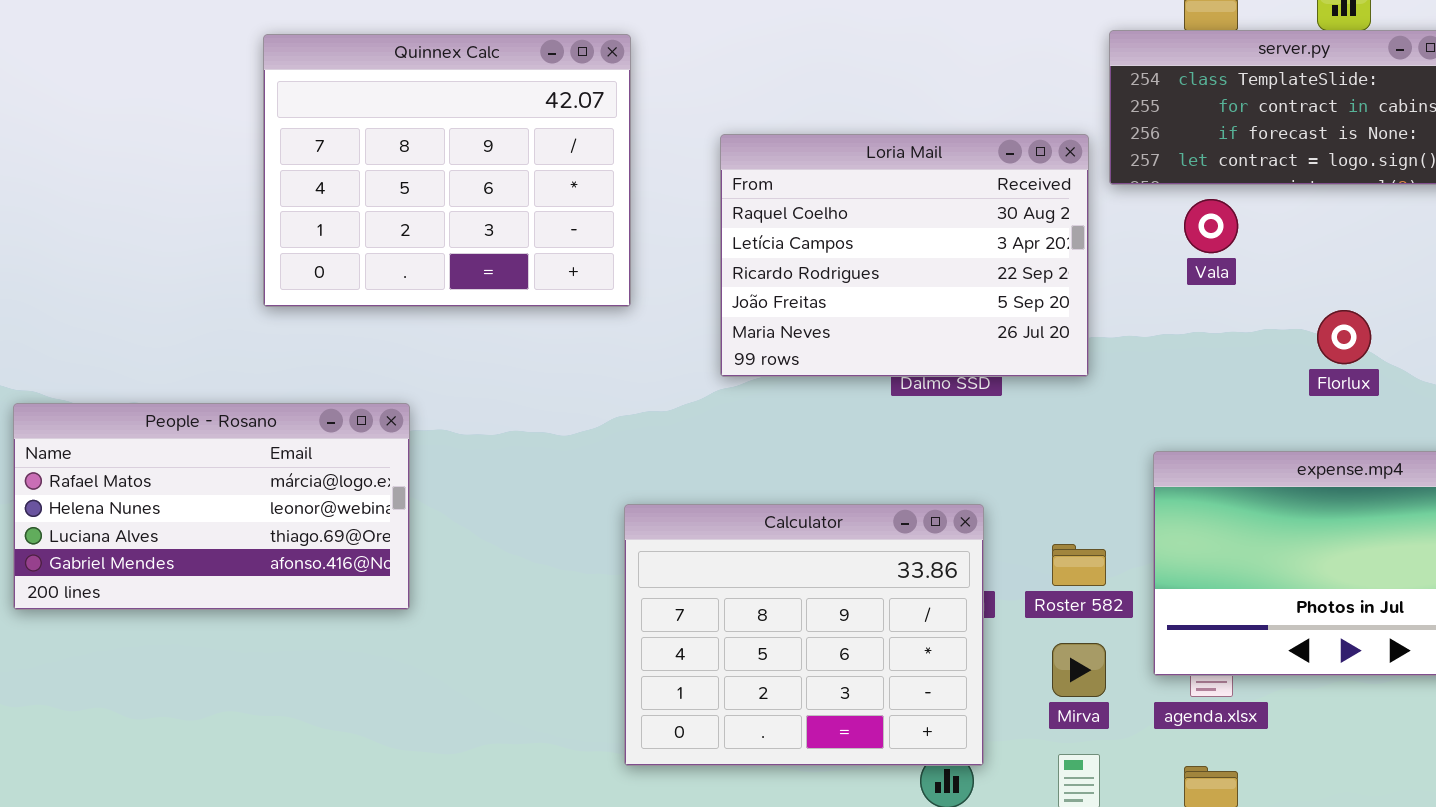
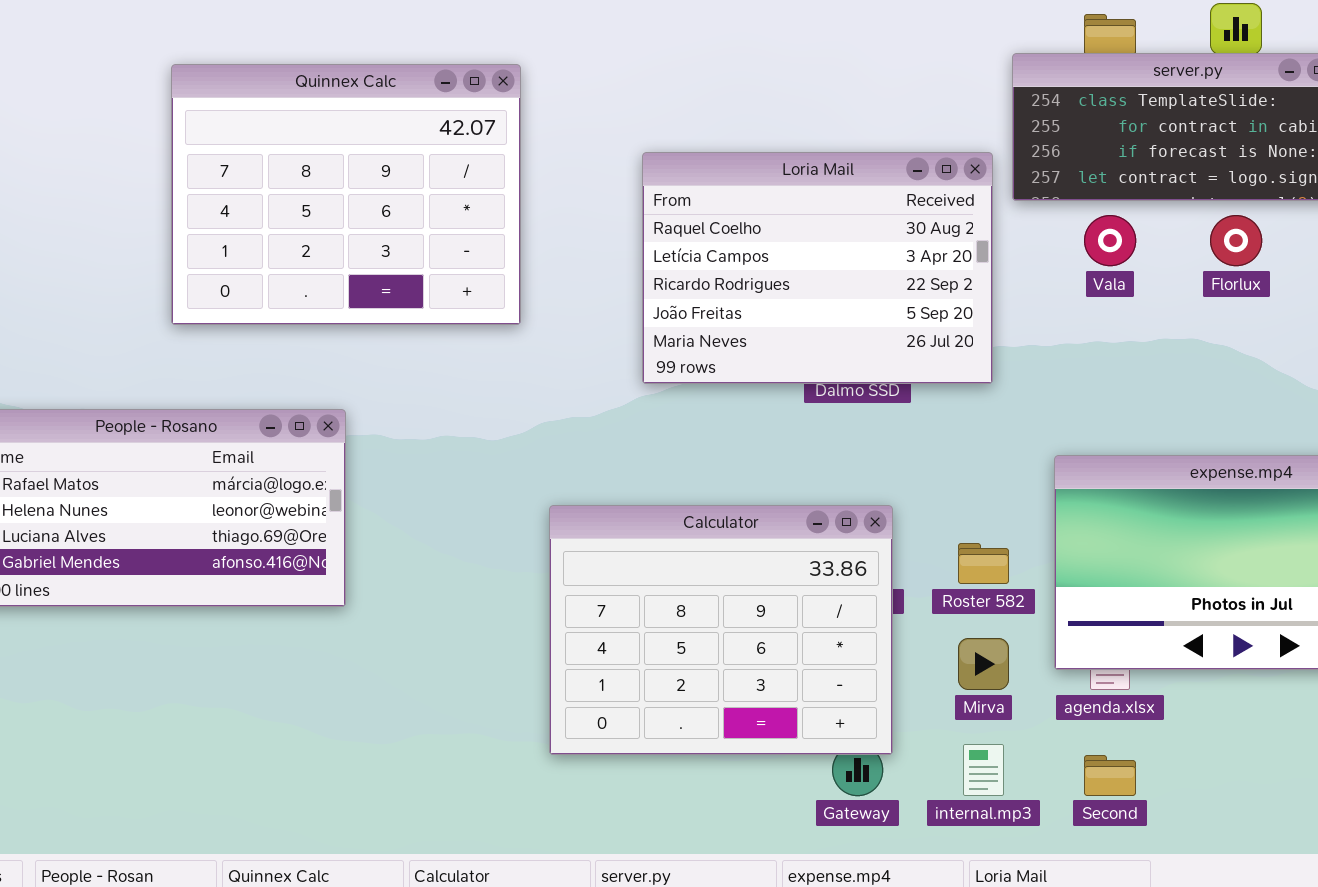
Quinnex Calc: [263,34,631,307] -> [171,64,521,325], moved
Florlux: [1317,310,1371,364] -> [1210,215,1262,266], moved

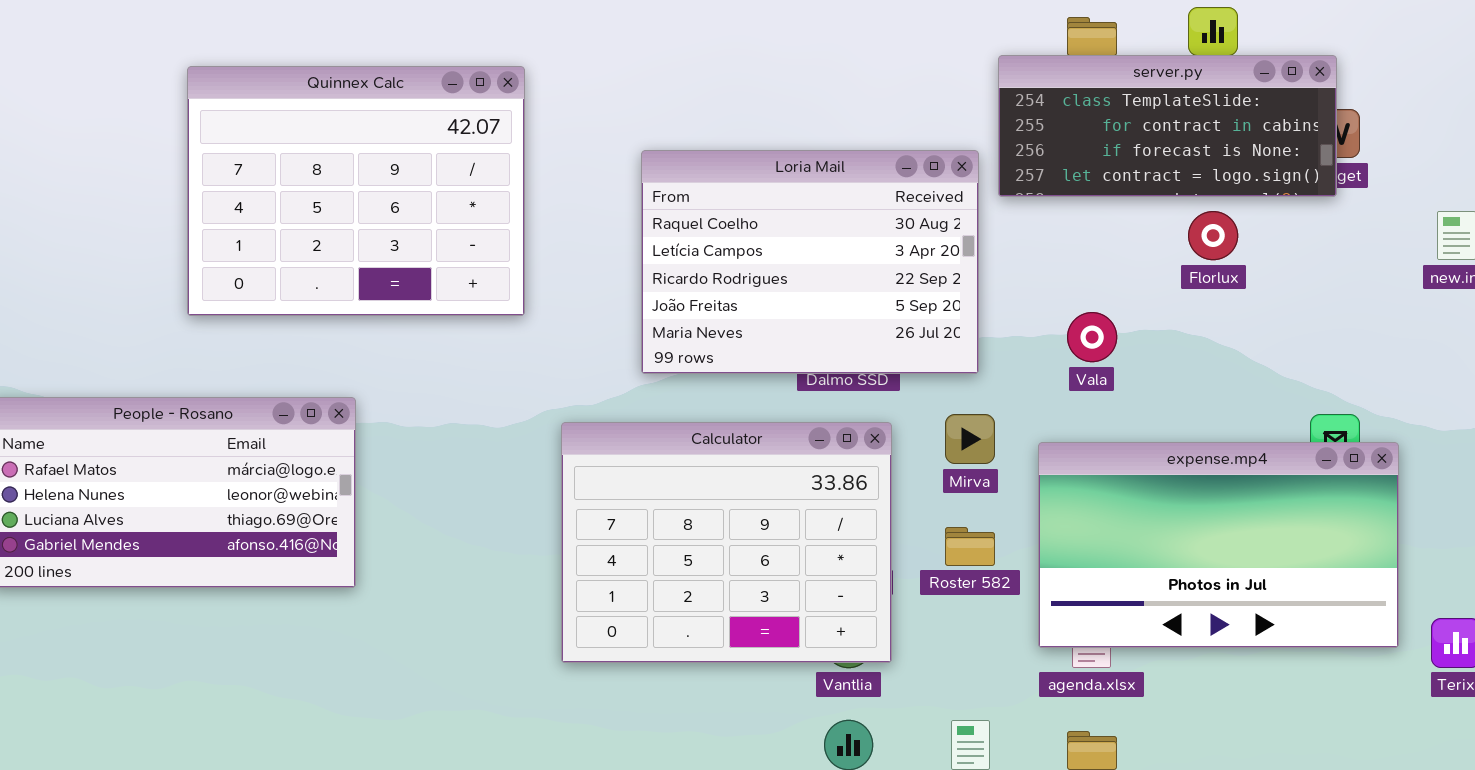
Vala: [1084,215,1136,266] -> [1067,312,1117,362], moved
Calculator: [549,505,893,755] -> [561,422,892,663], moved
Mirva: [958,638,1009,690] -> [945,414,995,464], moved

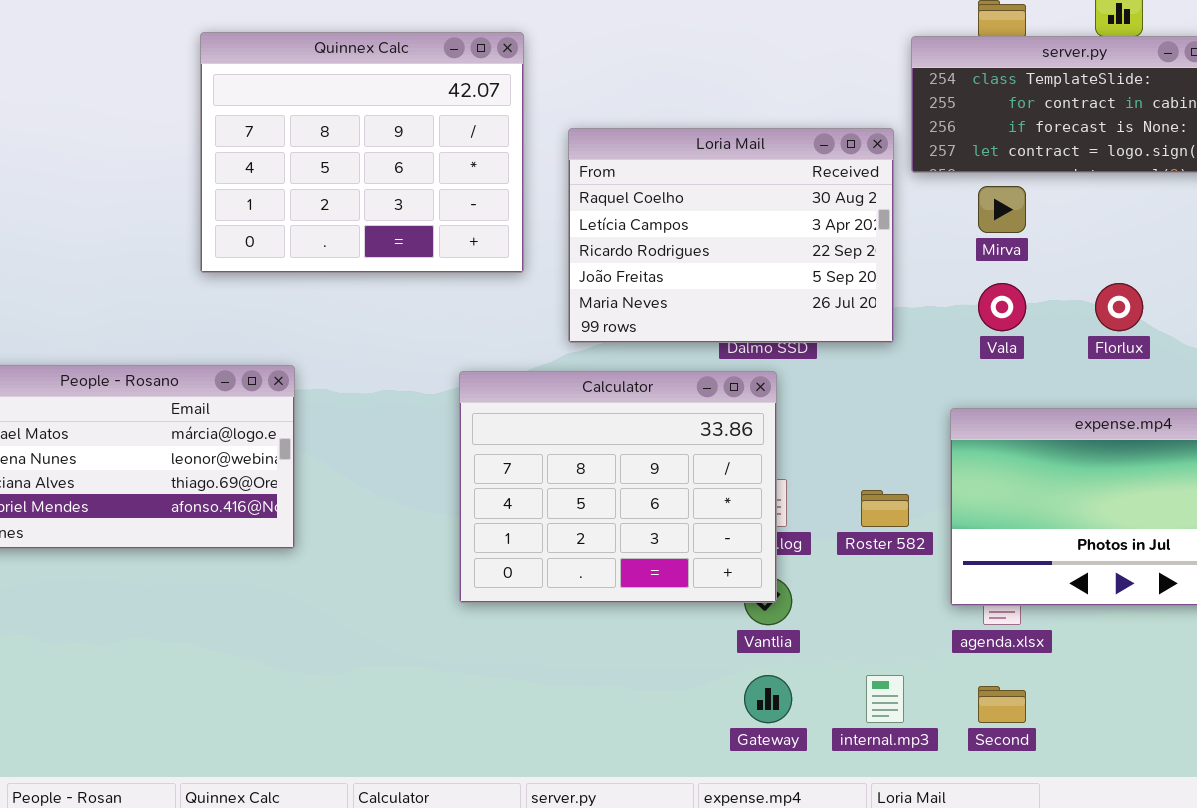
Quinnex Calc: [187,66,525,316] -> [200,32,524,273], moved
Florlux: [1188,211,1238,260] -> [1095,283,1143,331], moved
Mirva: [945,414,995,464] -> [978,186,1026,233], moved
Calculator: [561,422,892,663] -> [459,371,777,603], moved

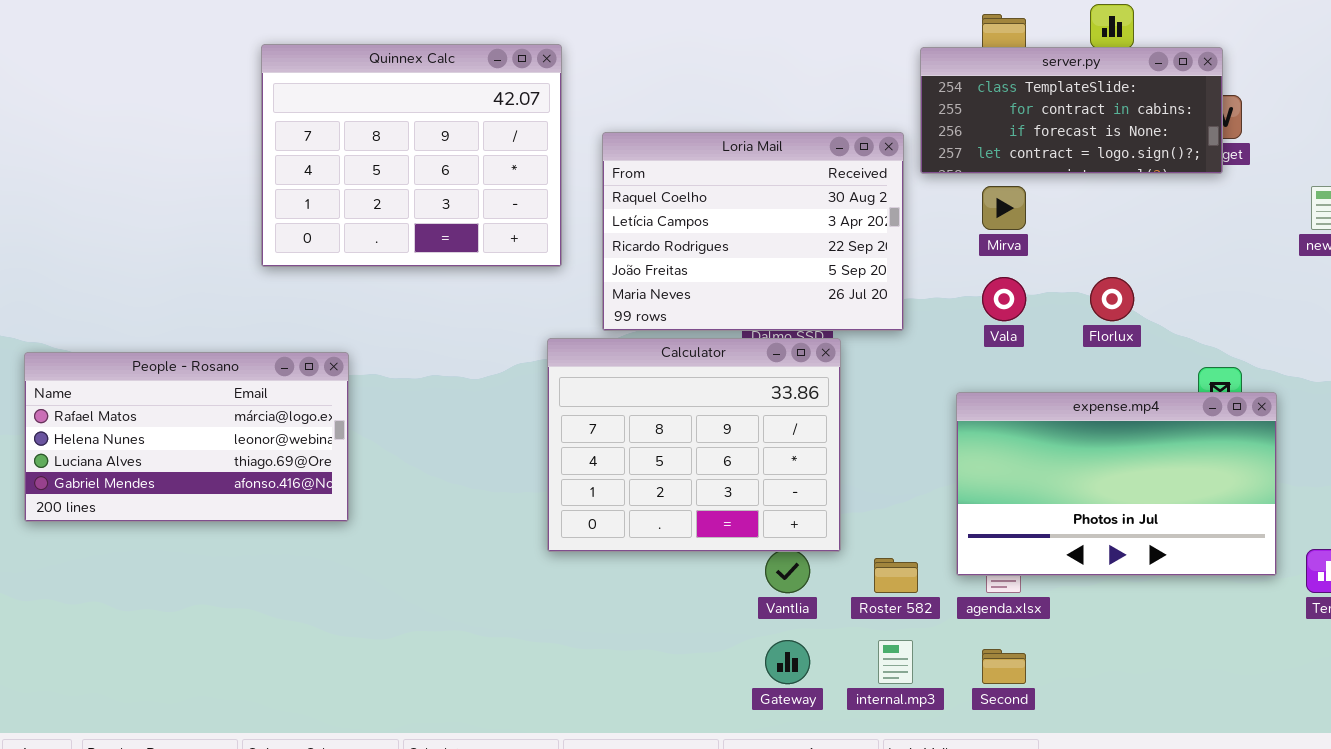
Calculator: [459,371,777,603] -> [547,338,841,552], moved
Roster 582: [861,490,909,527] -> [874,558,918,593], moved

